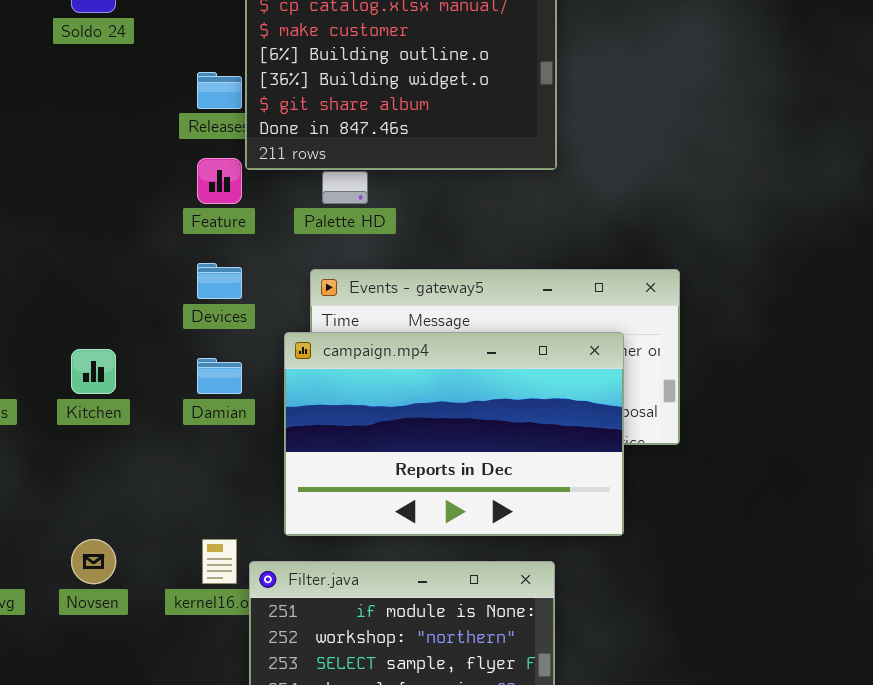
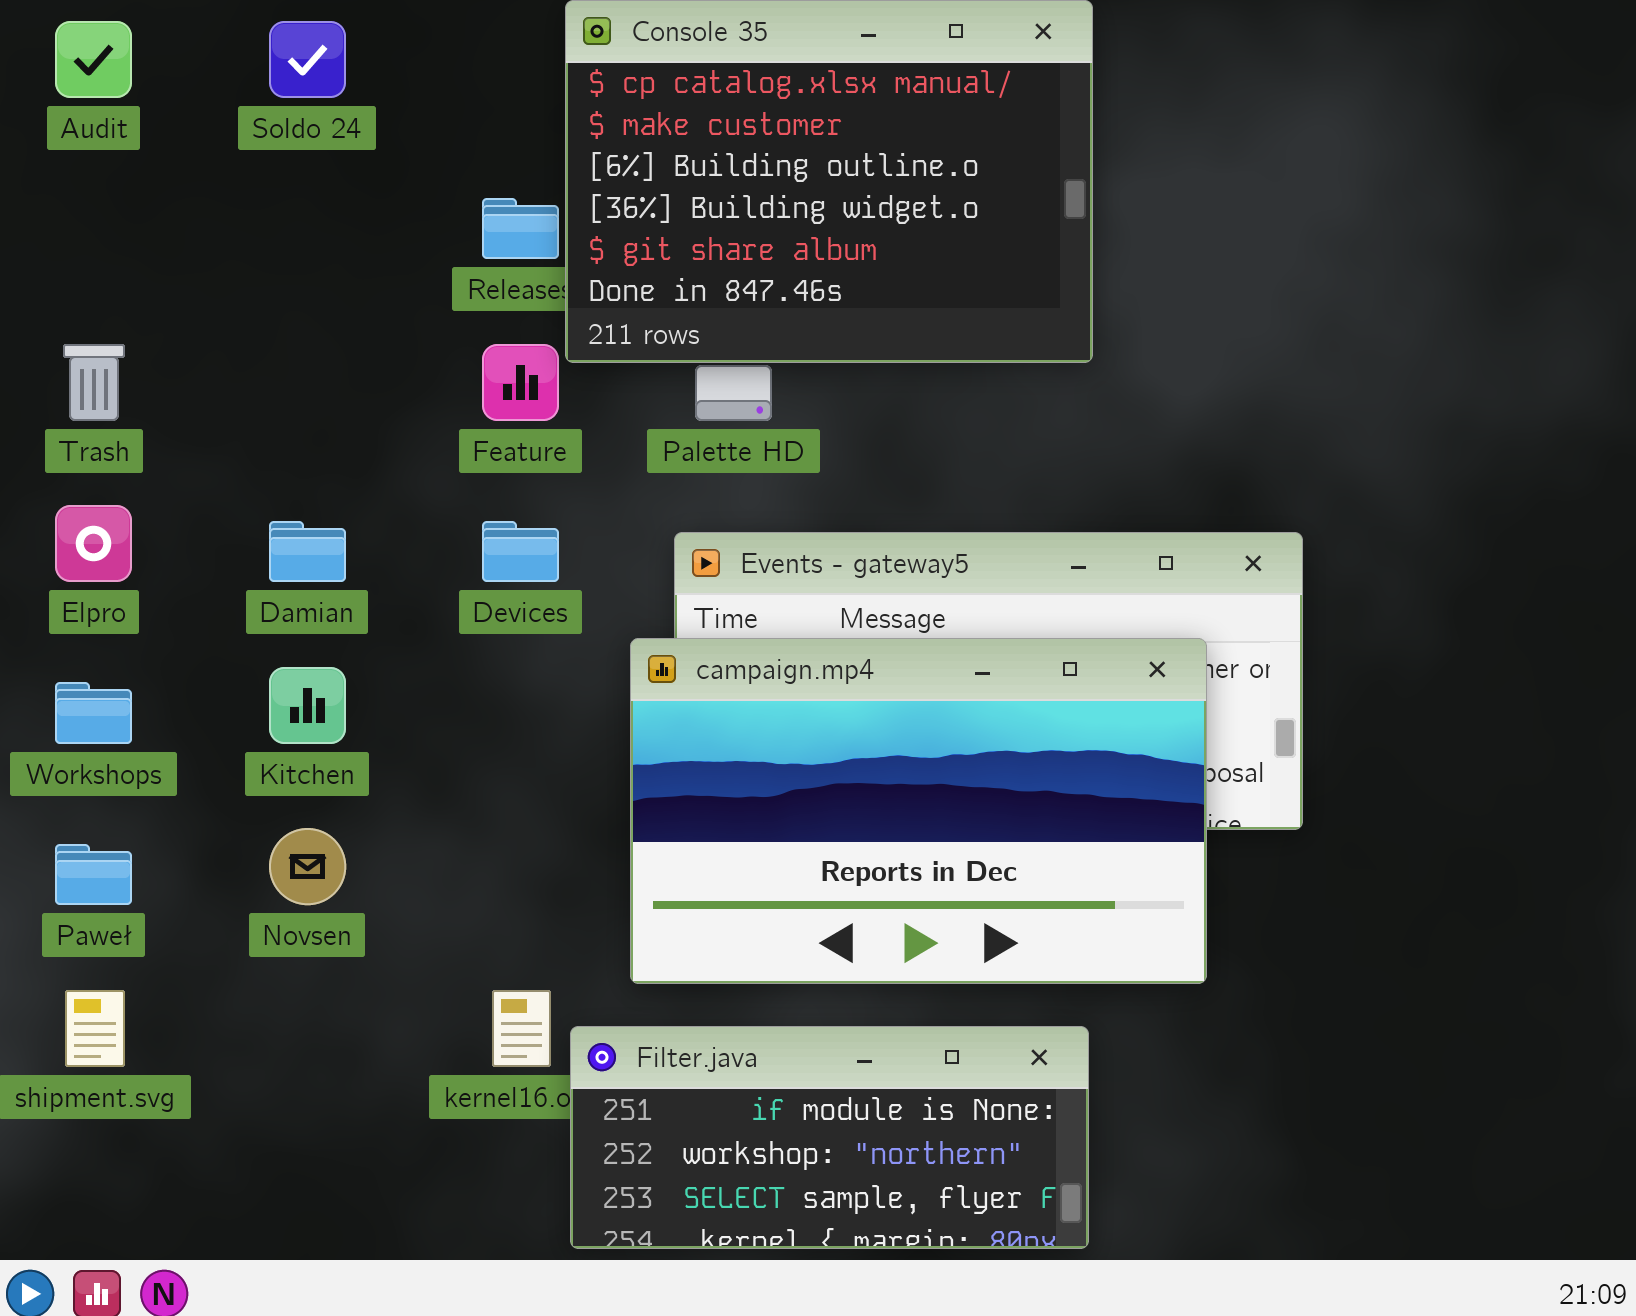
Damian: [197,358,242,394] -> [269,521,346,582], moved
Novsen: [71,539,116,584] -> [269,828,346,905], moved

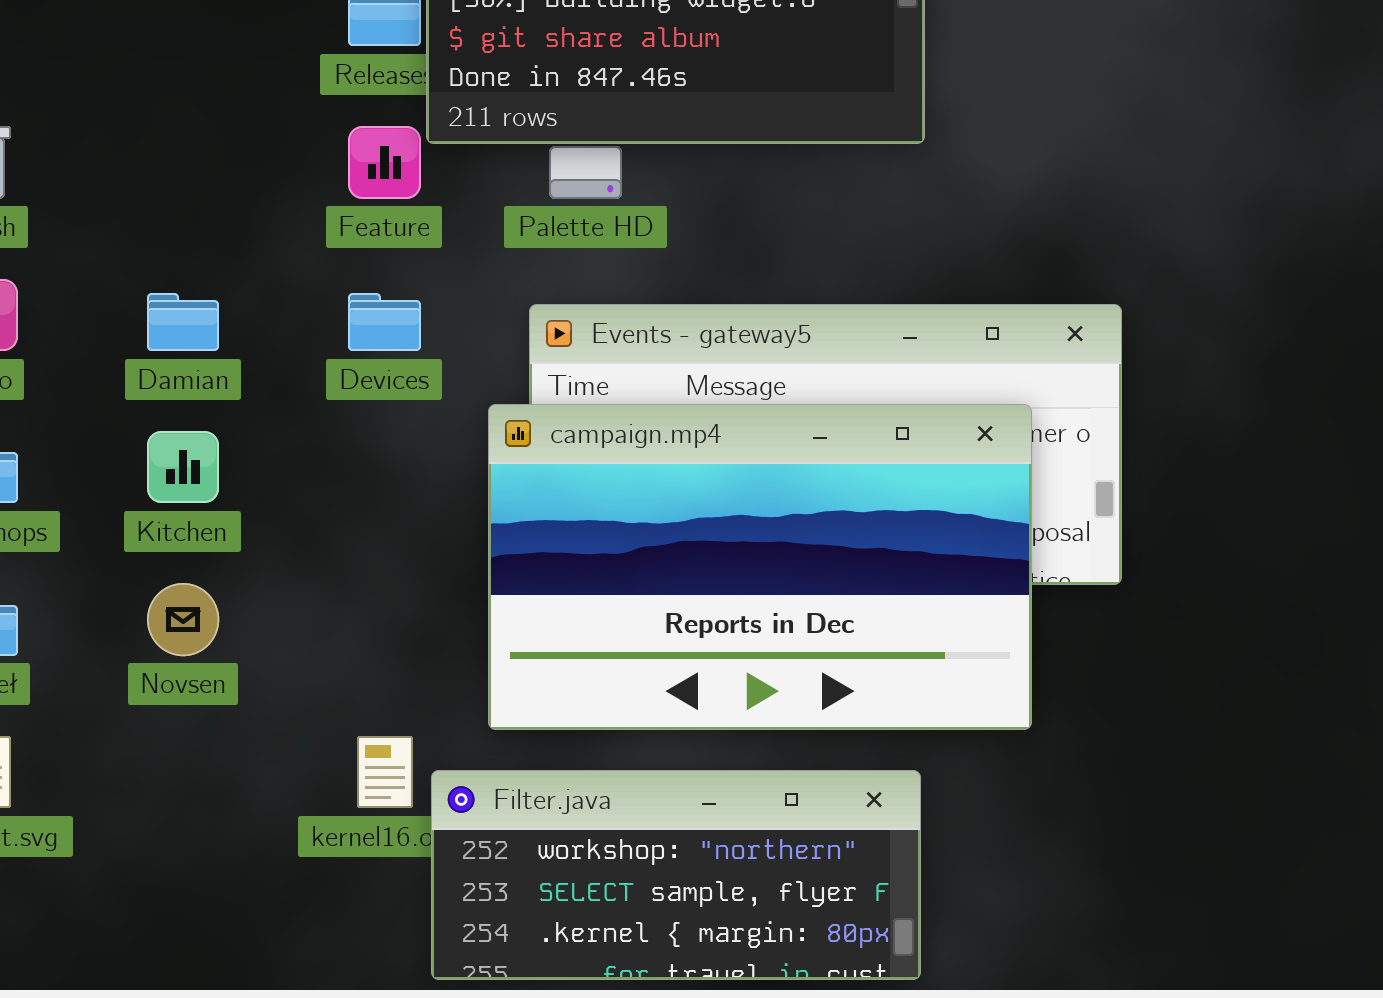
Filter.java: [570,1026,1089,1249] -> [431,770,921,980], scrolled down 1 row

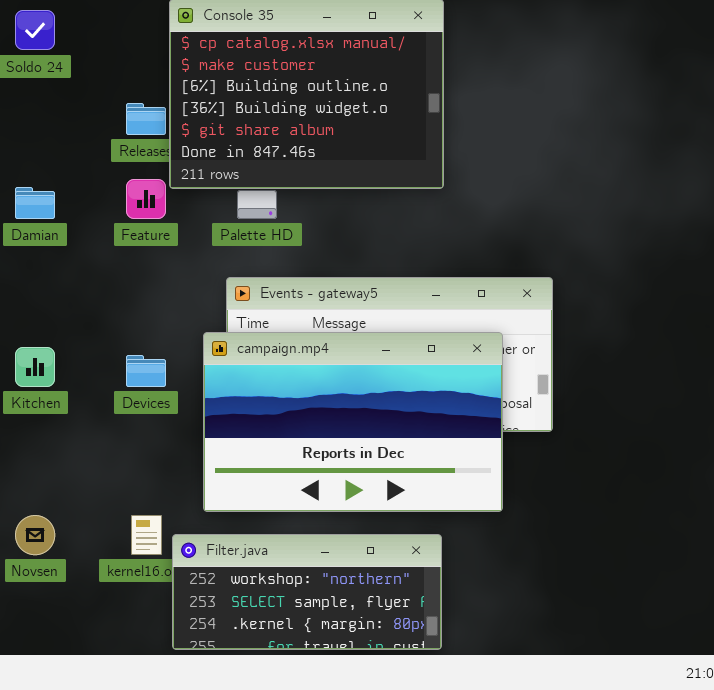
Damian: [147,293,219,351] -> [15,187,55,219], moved
Devices: [348,293,421,351] -> [126,355,166,387], moved
Novsen: [147,583,219,656] -> [15,515,55,555], moved

